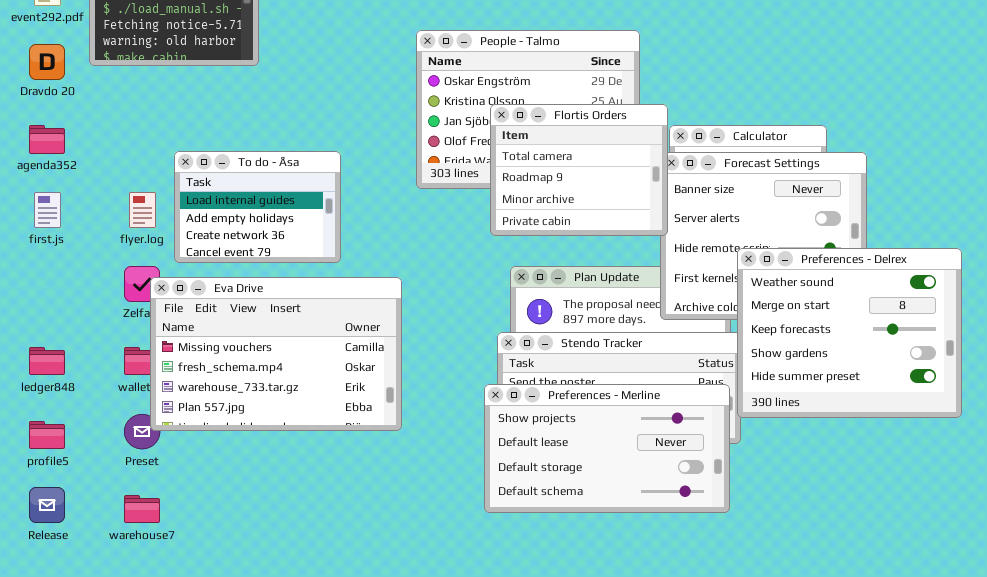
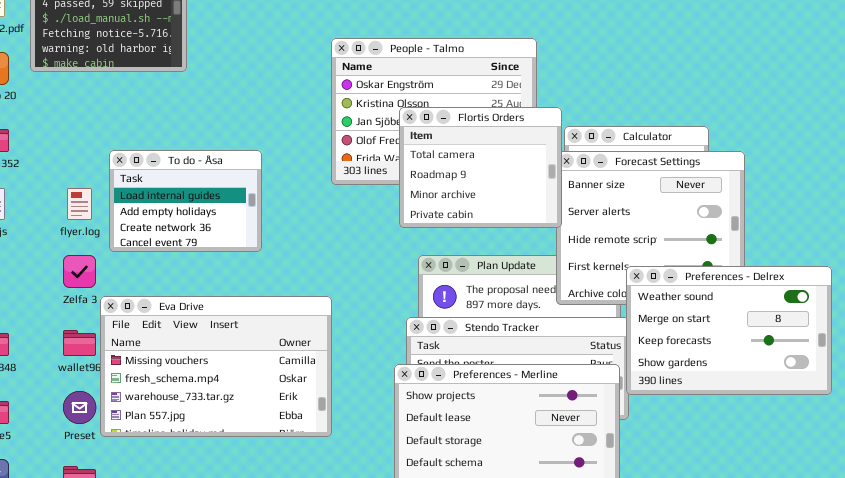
Preferences - Delrex: [737,248,962,418] -> [626,266,832,395], resized
Eva Drive: [150,277,402,431] -> [100,296,332,437], moved

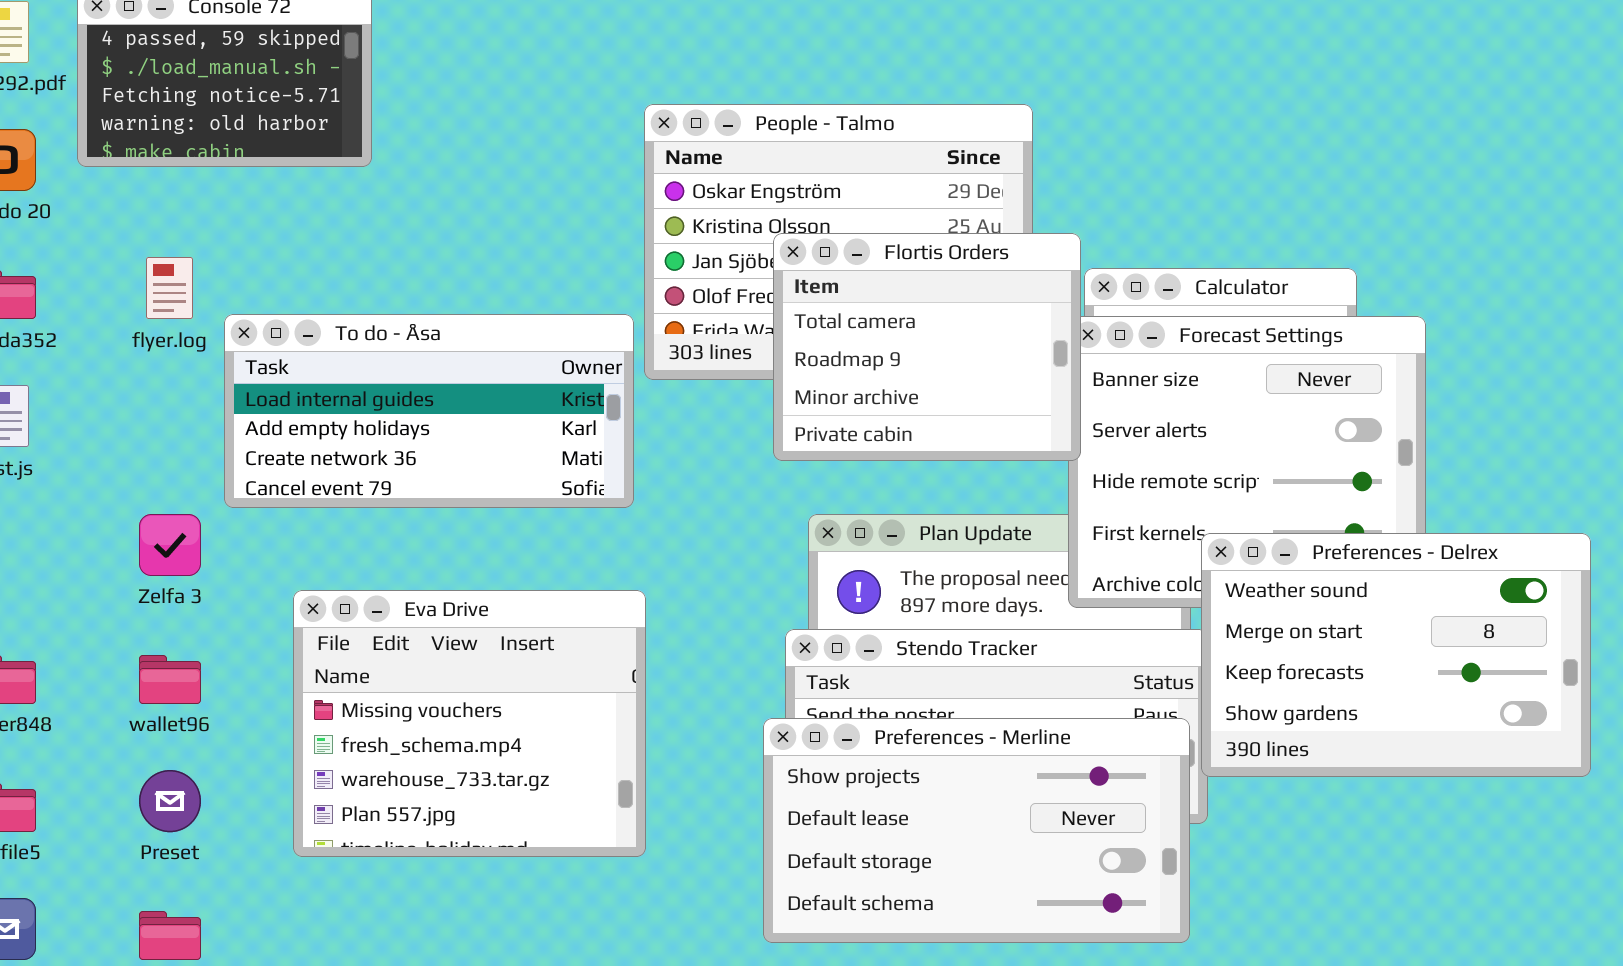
To do - Åsa: [109,150,262,252] -> [224,314,634,508], resized
flyer.log: [67,188,92,220] -> [146,257,193,319], moved
Eva Drive: [100,296,332,437] -> [293,590,646,857], resized

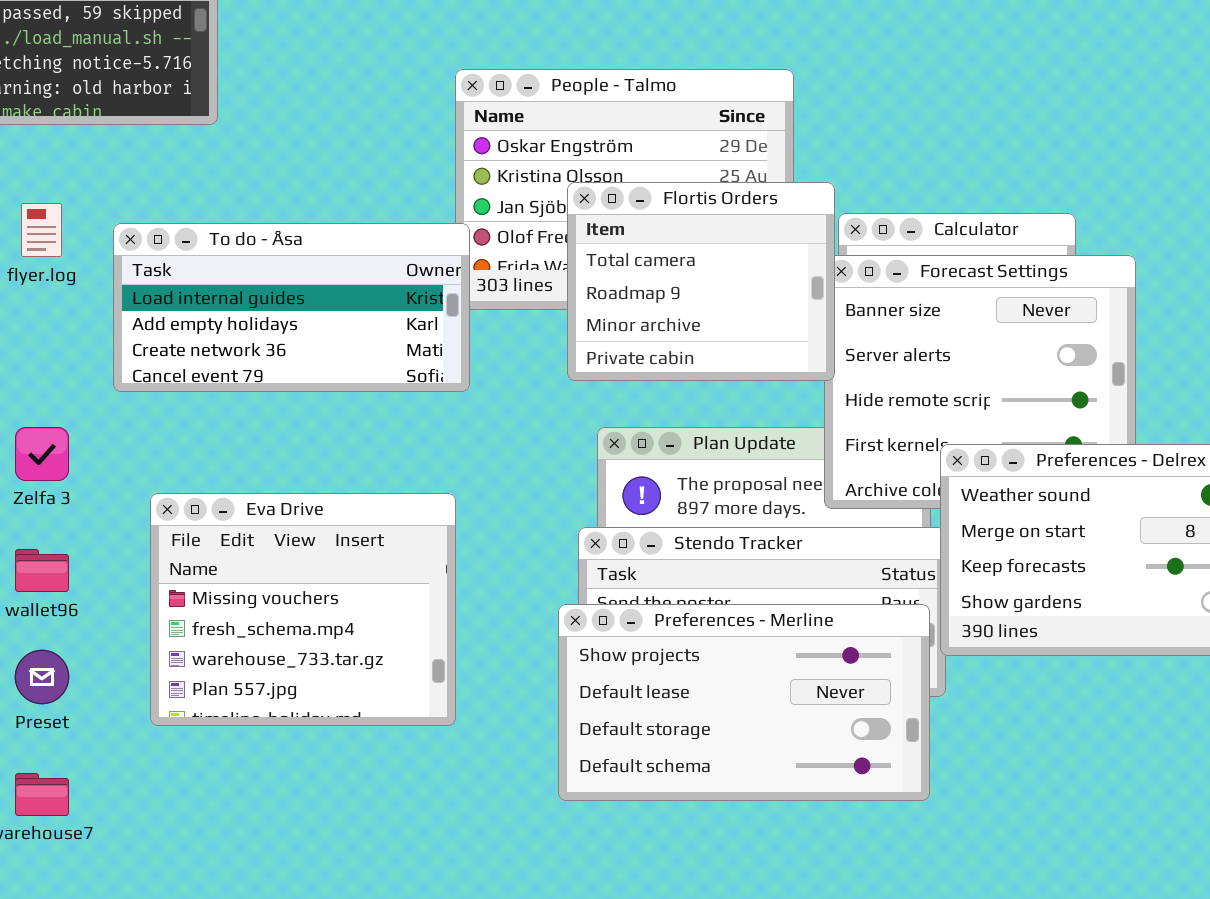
To do - Åsa: [224,314,634,508] -> [113,223,470,392], moved

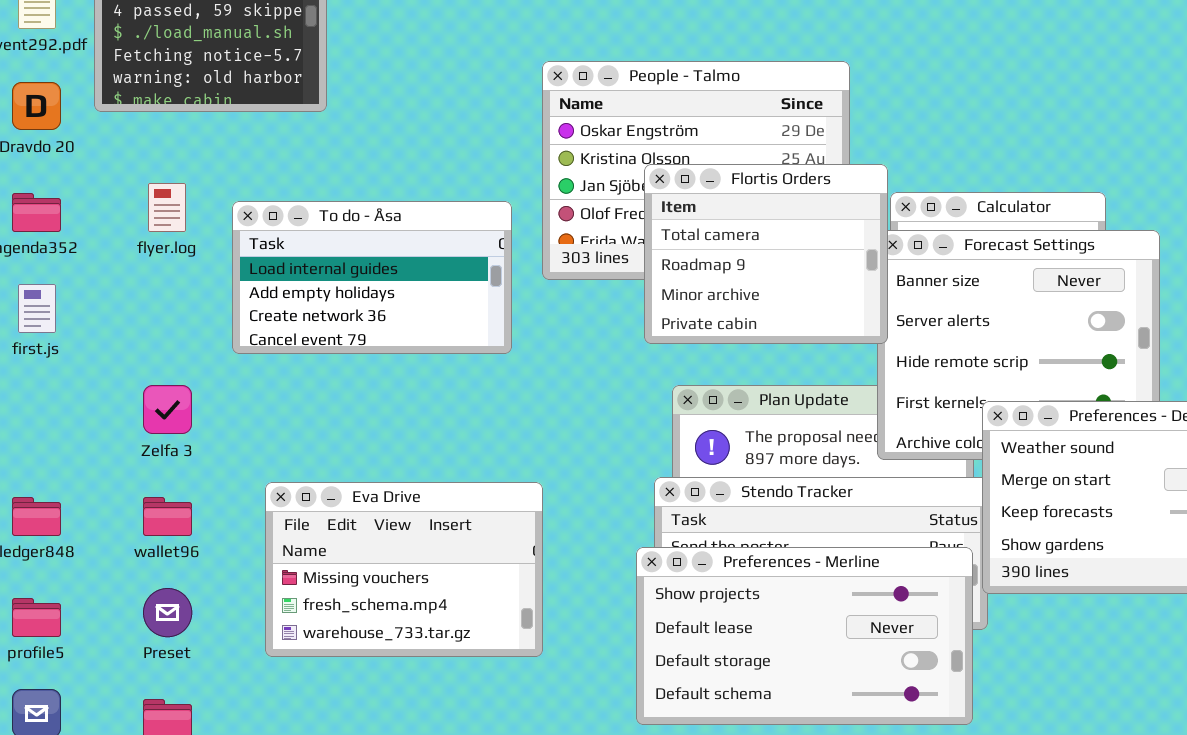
To do - Åsa: [113,223,470,392] -> [232,201,512,354], resized
Eva Drive: [150,493,456,726] -> [265,482,543,657], resized

